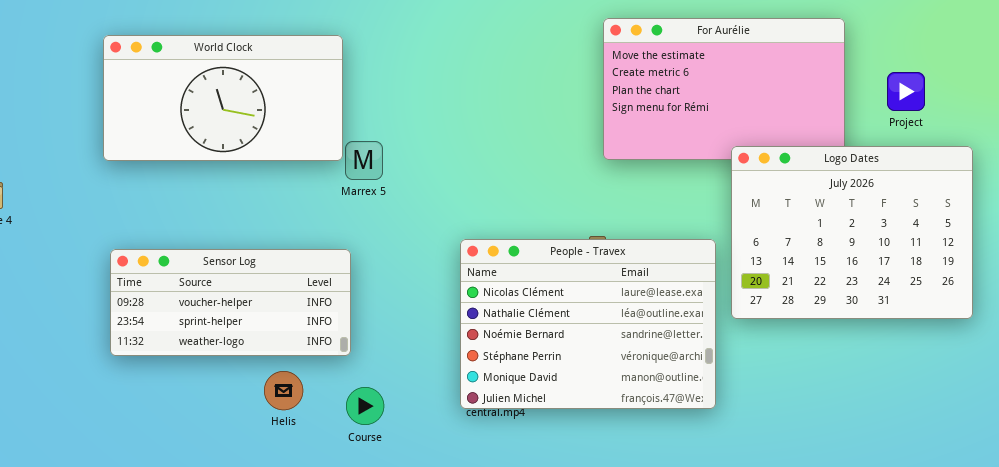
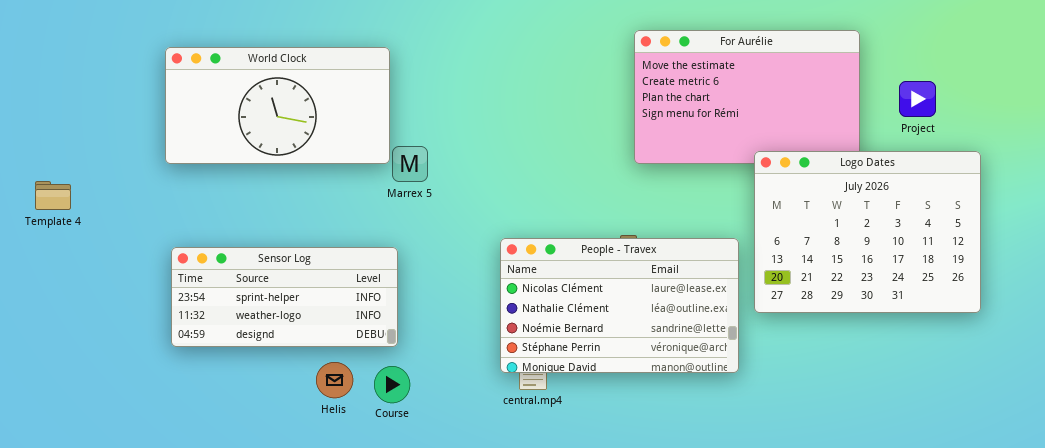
People - Travex: [460,239,716,409] -> [500,238,739,373], resized
Sensor Log: [110,249,351,356] -> [171,247,398,347], scrolled down 1 row
Course: [346,387,384,425] -> [374,366,410,403], moved

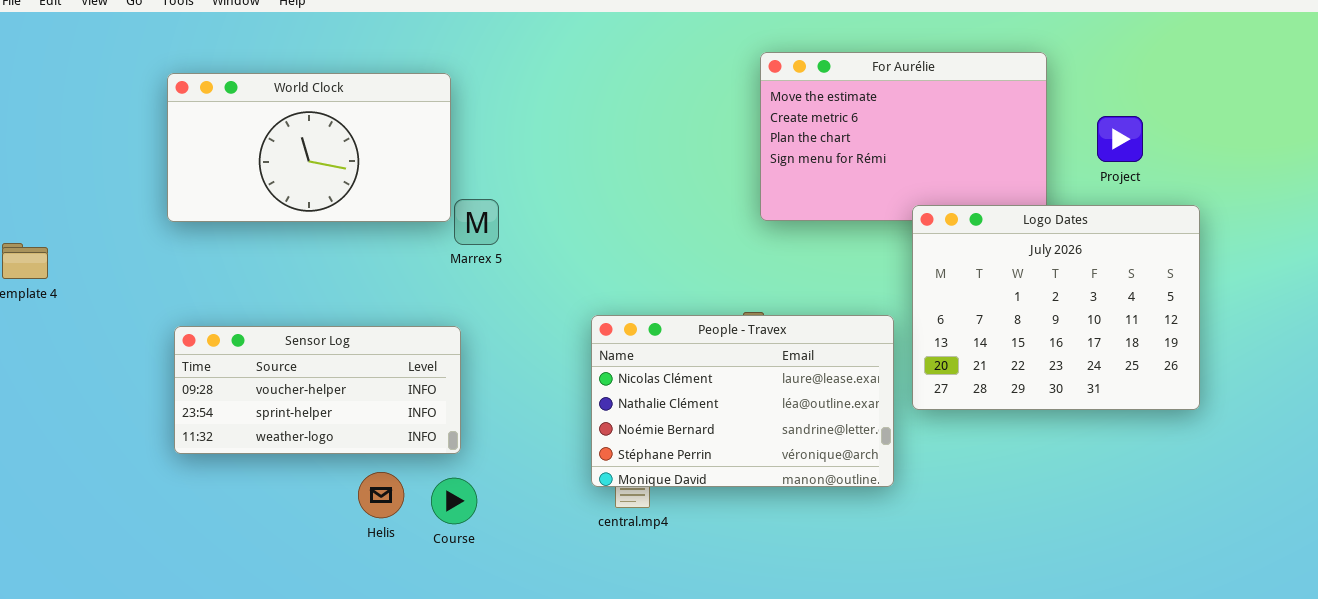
Sensor Log: [171,247,398,347] -> [174,326,461,454], scrolled up 1 row

